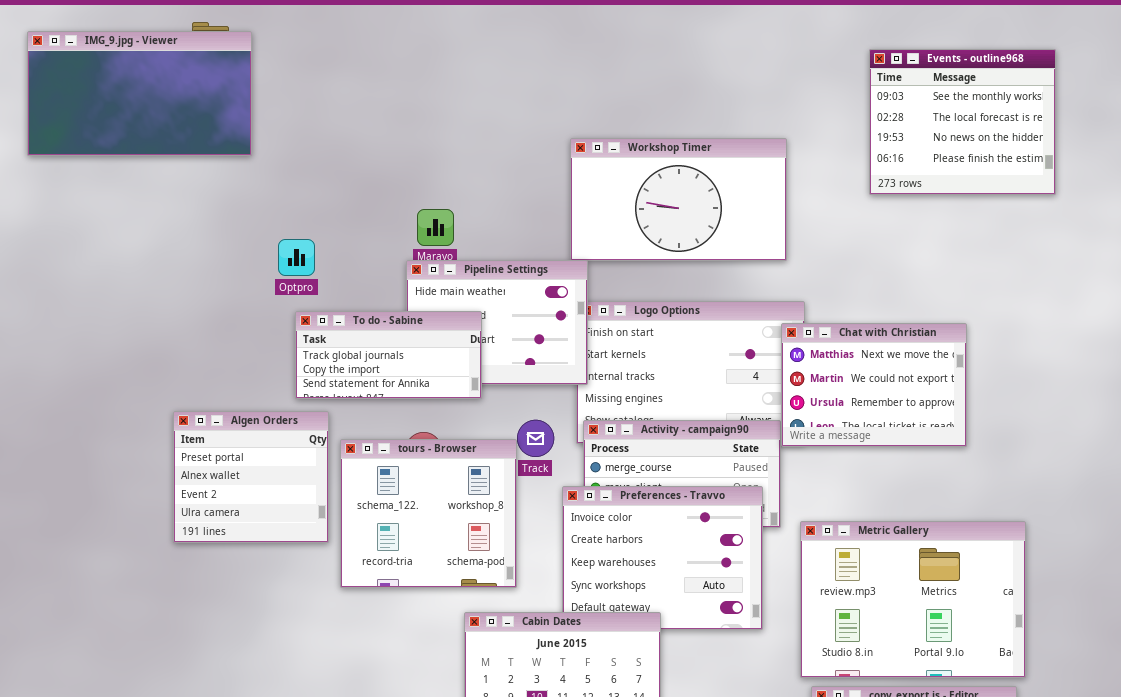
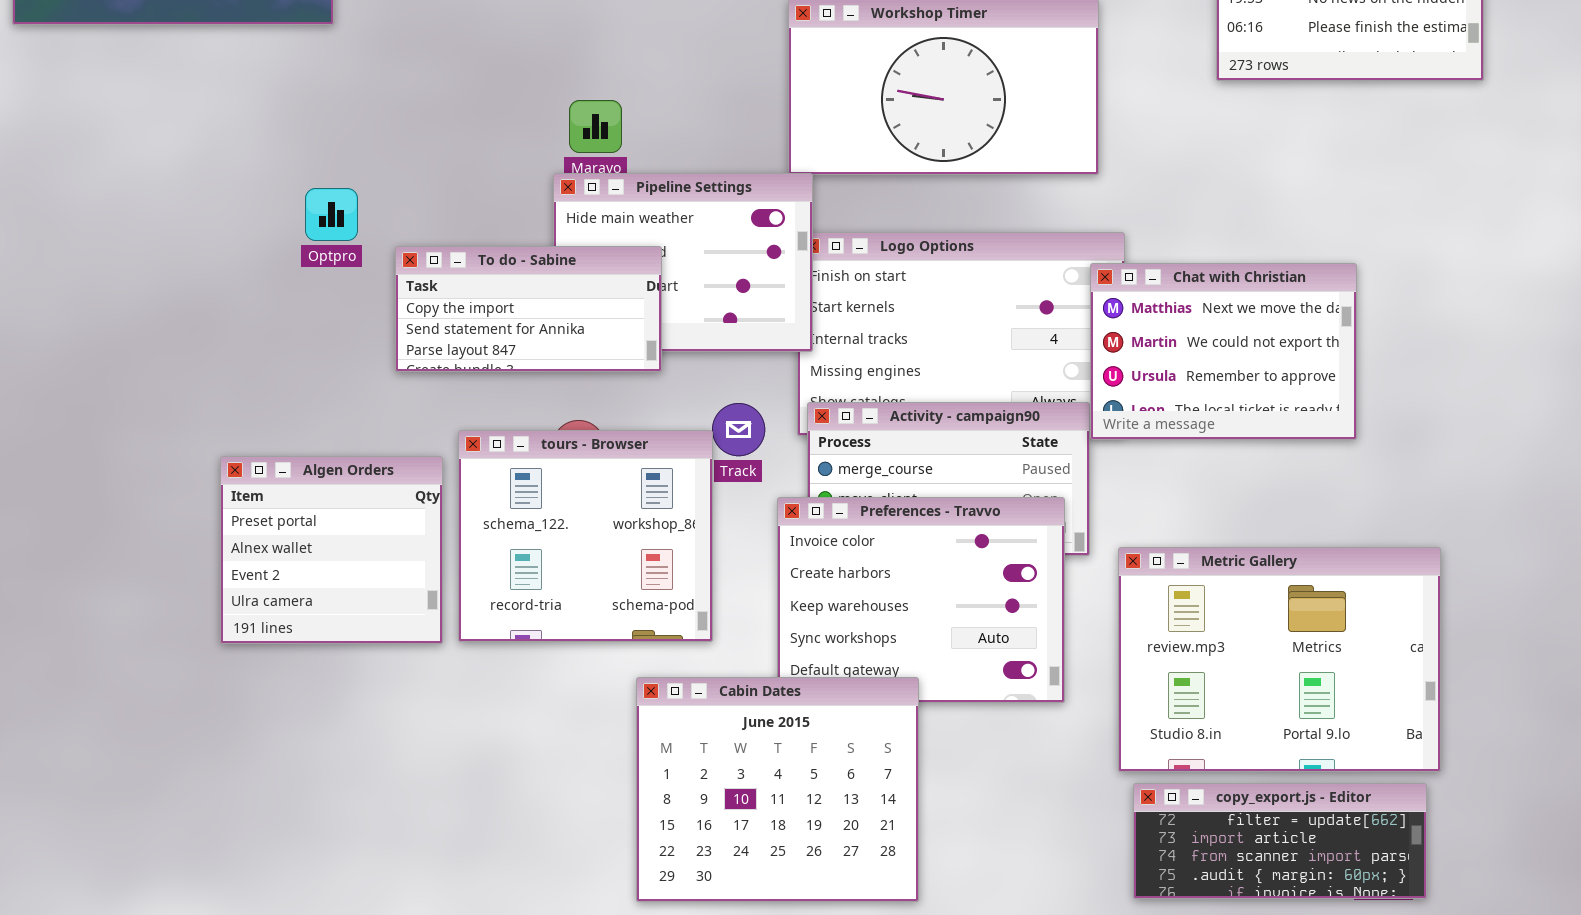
Optpro: [278,239,315,276] -> [305,188,358,241], moved
To do - Sabine: [295,311,482,399] -> [395,246,662,372], scrolled down 1 row
Algen Orders: [173,411,329,543] -> [220,456,443,644], moved

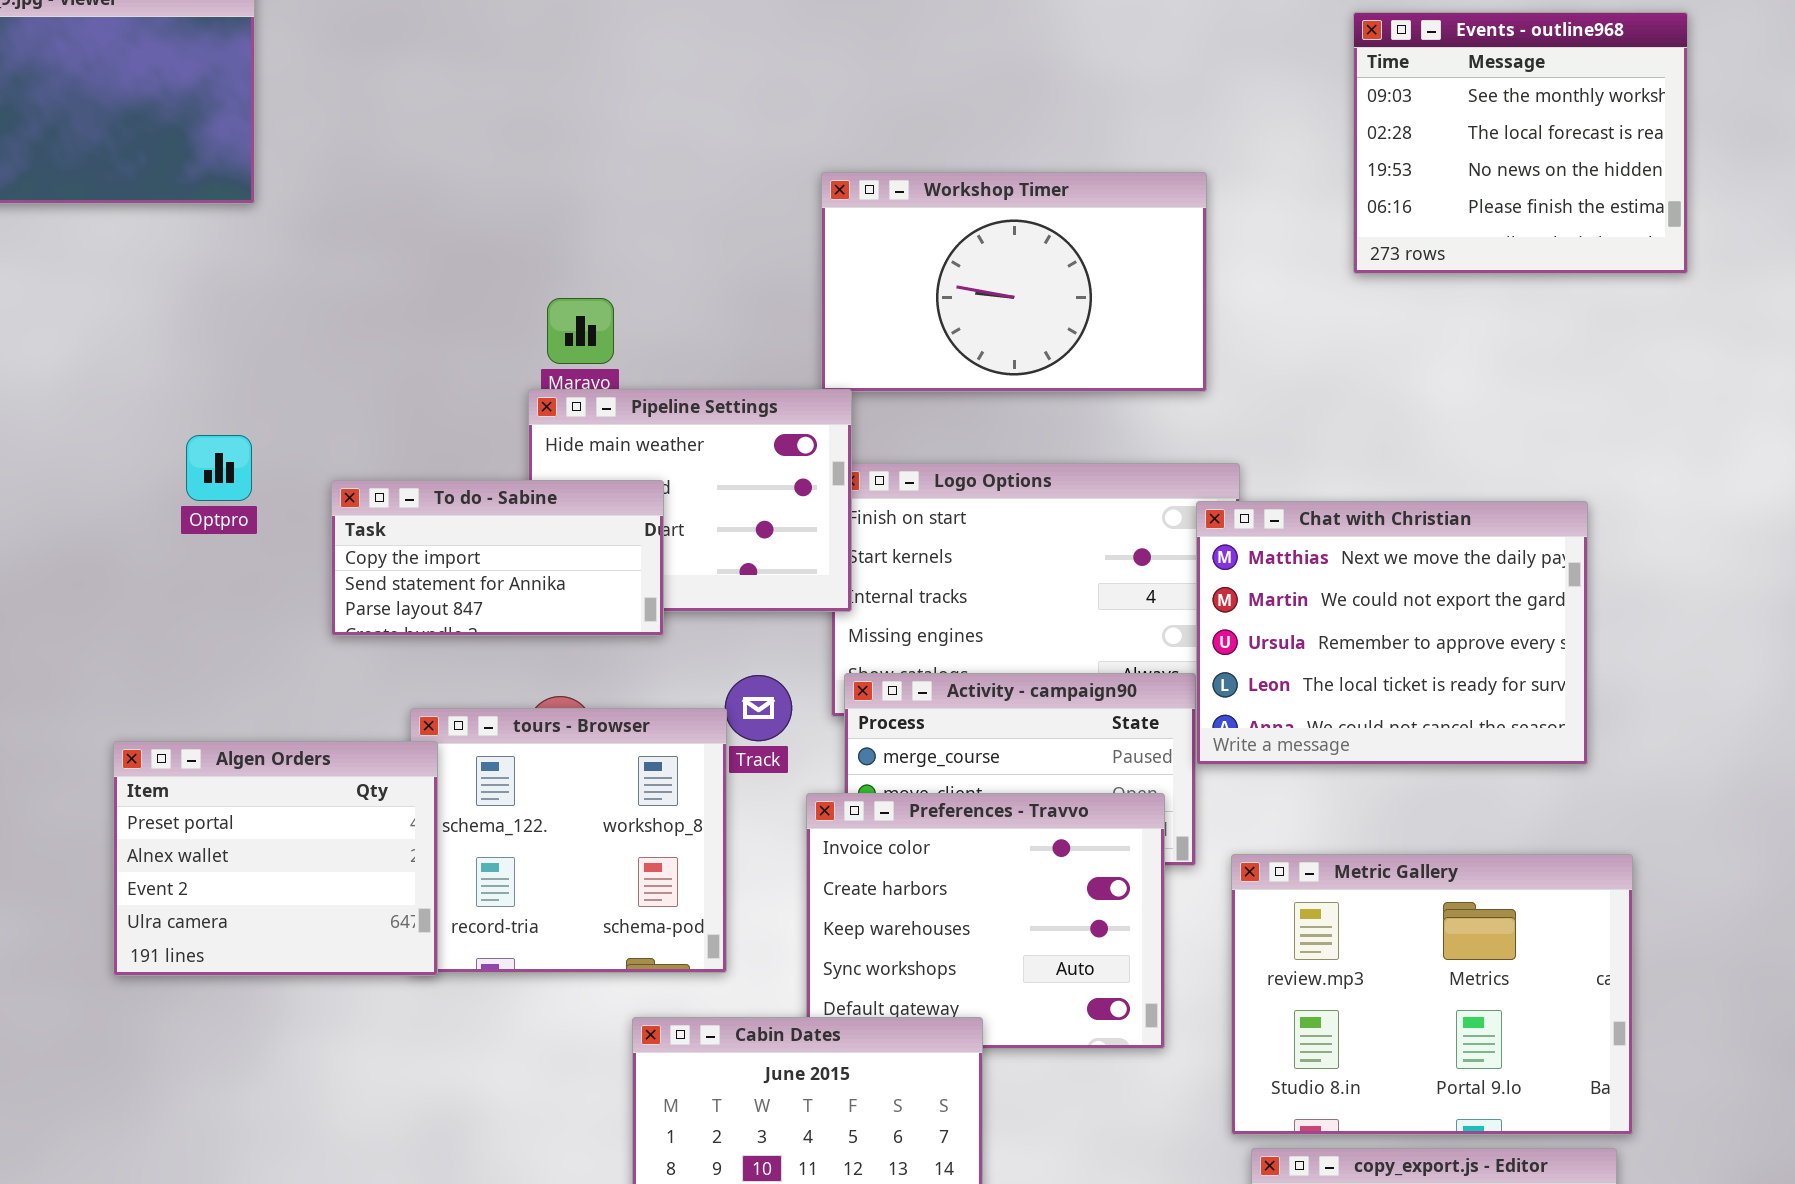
Optpro: [305,188,358,241] -> [186,435,252,501], moved
Chat with Christian: [1090,263,1357,440] -> [1196,501,1588,765], resized
Algen Orders: [220,456,443,644] -> [113,741,438,976], resized

